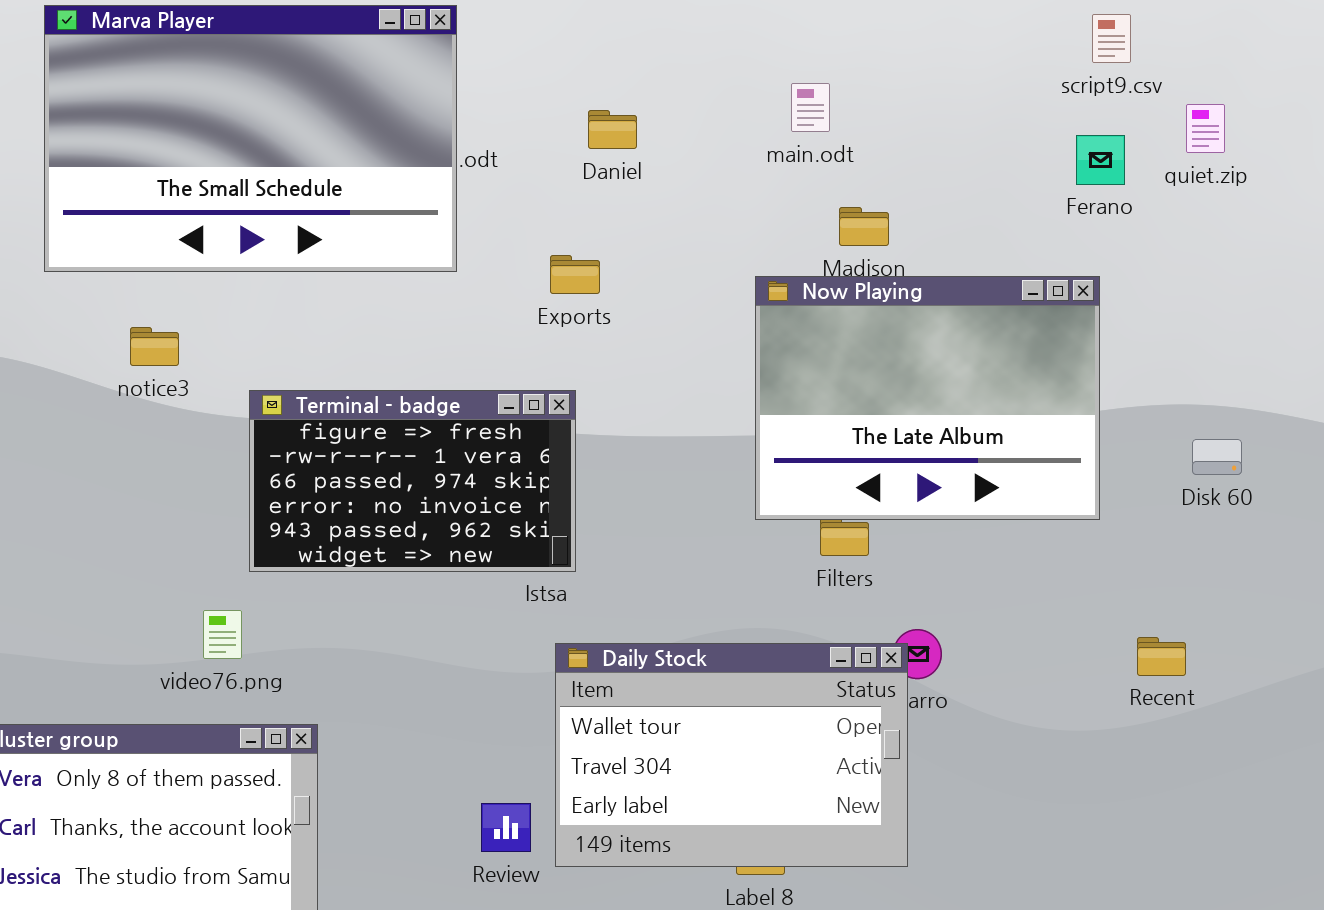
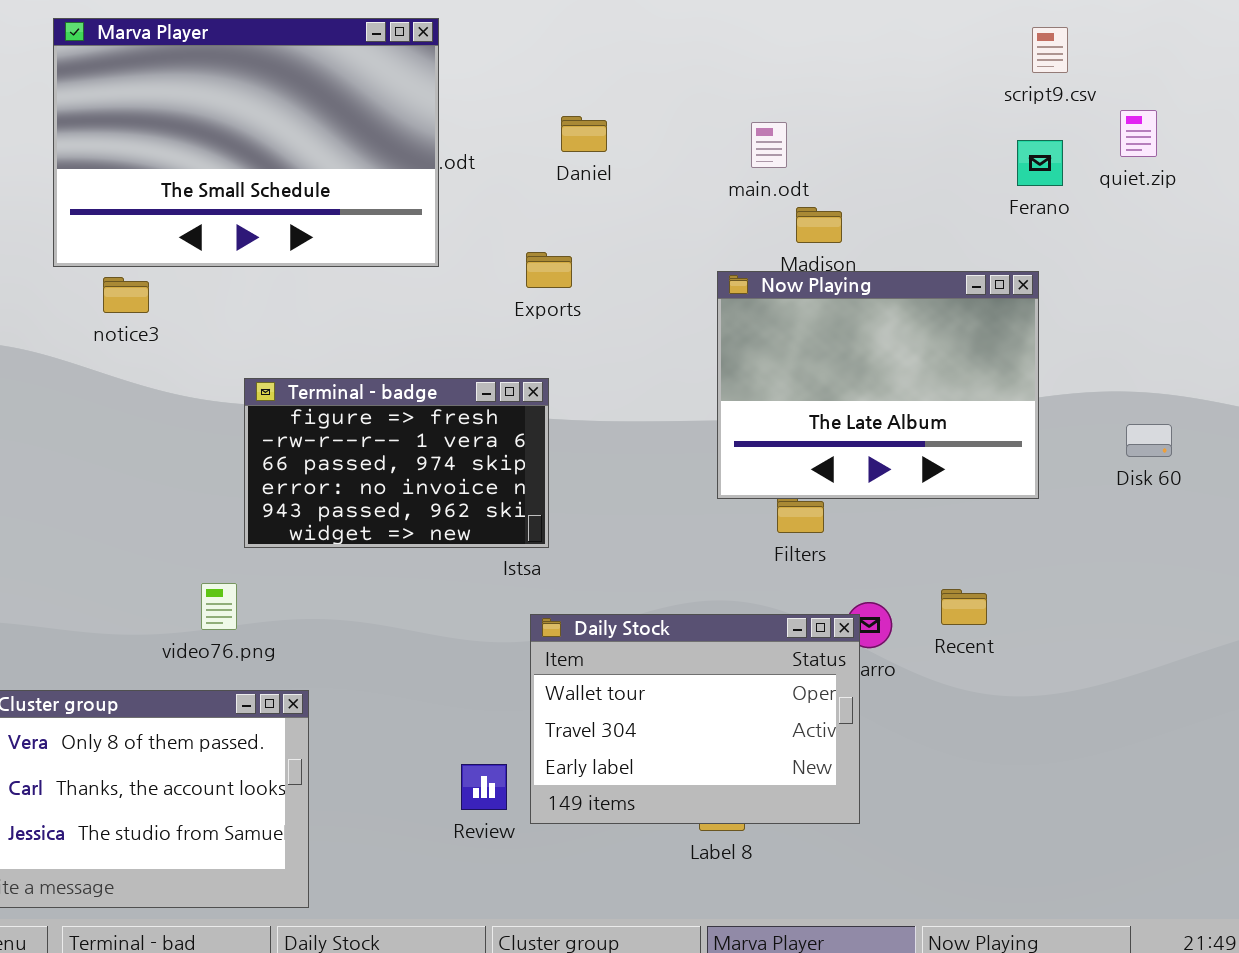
main.odt: [791,83,830,132] -> [751,122,787,168], moved
notice3: [130,327,179,366] -> [103,277,149,313], moved
Recent: [1137,637,1186,676] -> [941,589,987,625], moved

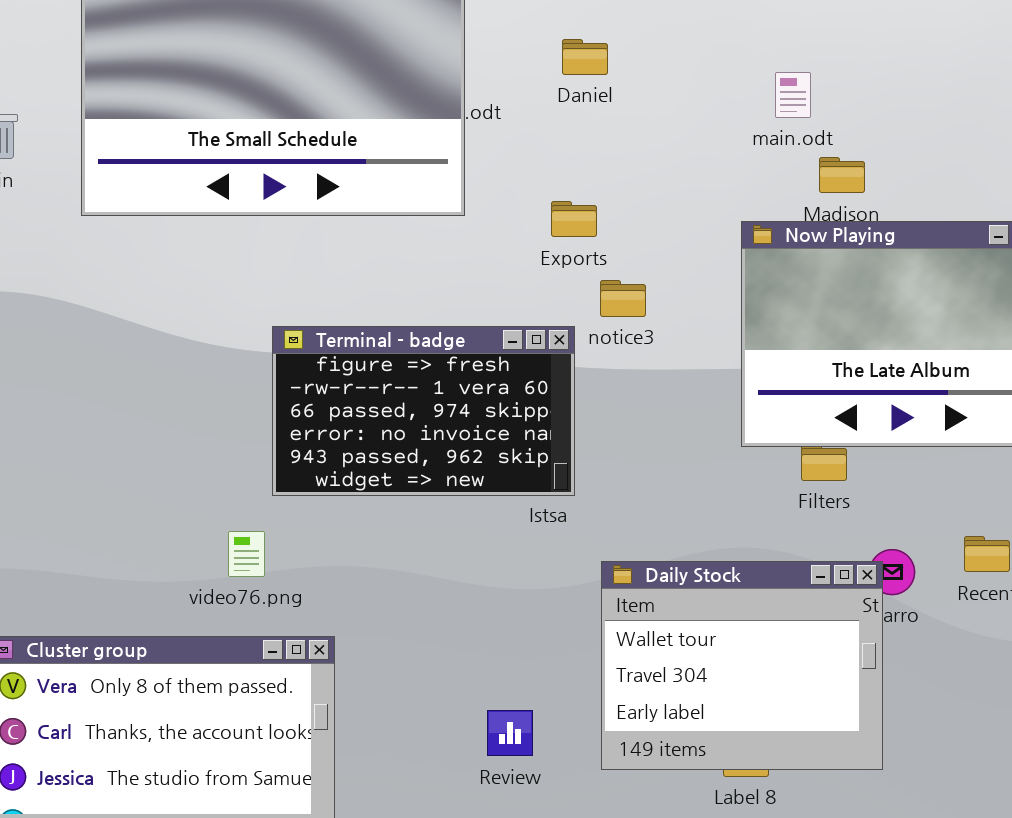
Daniel: [561,116,607,152] -> [562,39,608,75], moved
notice3: [103,277,149,313] -> [600,280,646,317], moved
Daily Stock: [530,614,860,824] -> [601,561,883,770], resized

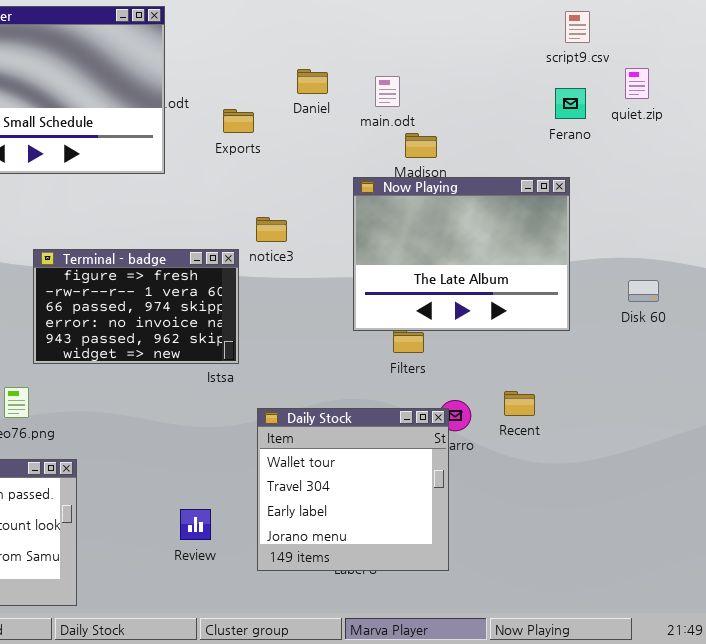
Daniel: [562,39,608,75] -> [297,69,328,94], moved
Exports: [551,201,597,237] -> [223,109,254,133], moved
Daily Stock: [601,561,883,770] -> [257,408,449,571], resized

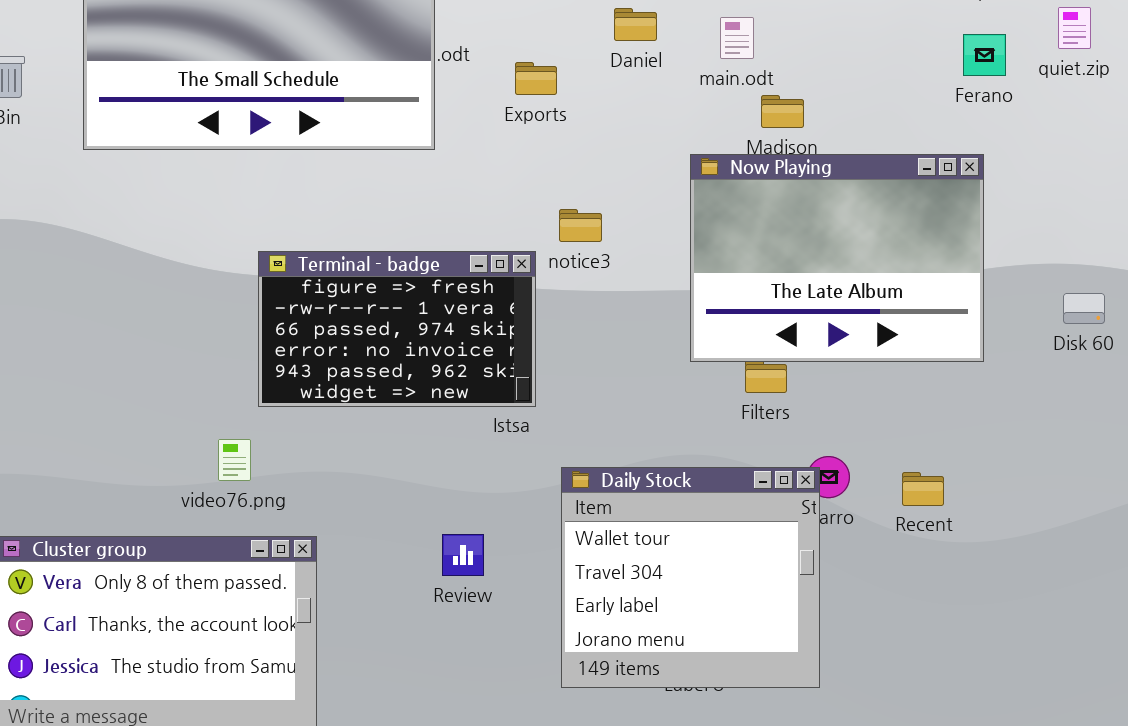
Recent: [504,391,535,416] -> [902,472,944,506], moved
Review: [180,509,211,540] -> [442,534,484,576], moved

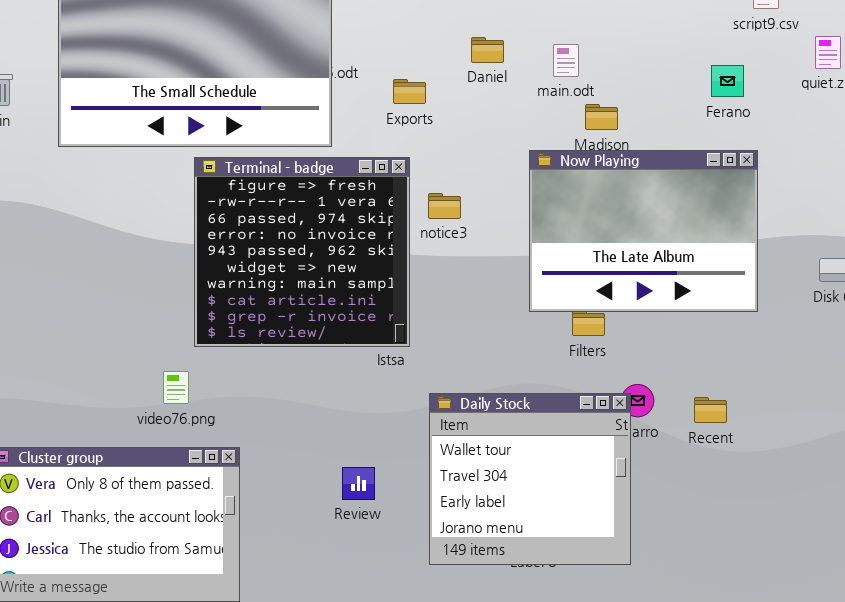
Ferano: [963,34,1006,76] -> [711,65,744,97], moved
Terminal - badge: [258,251,536,407] -> [194,157,410,347], resized
Review: [442,534,484,576] -> [342,467,375,500], moved

